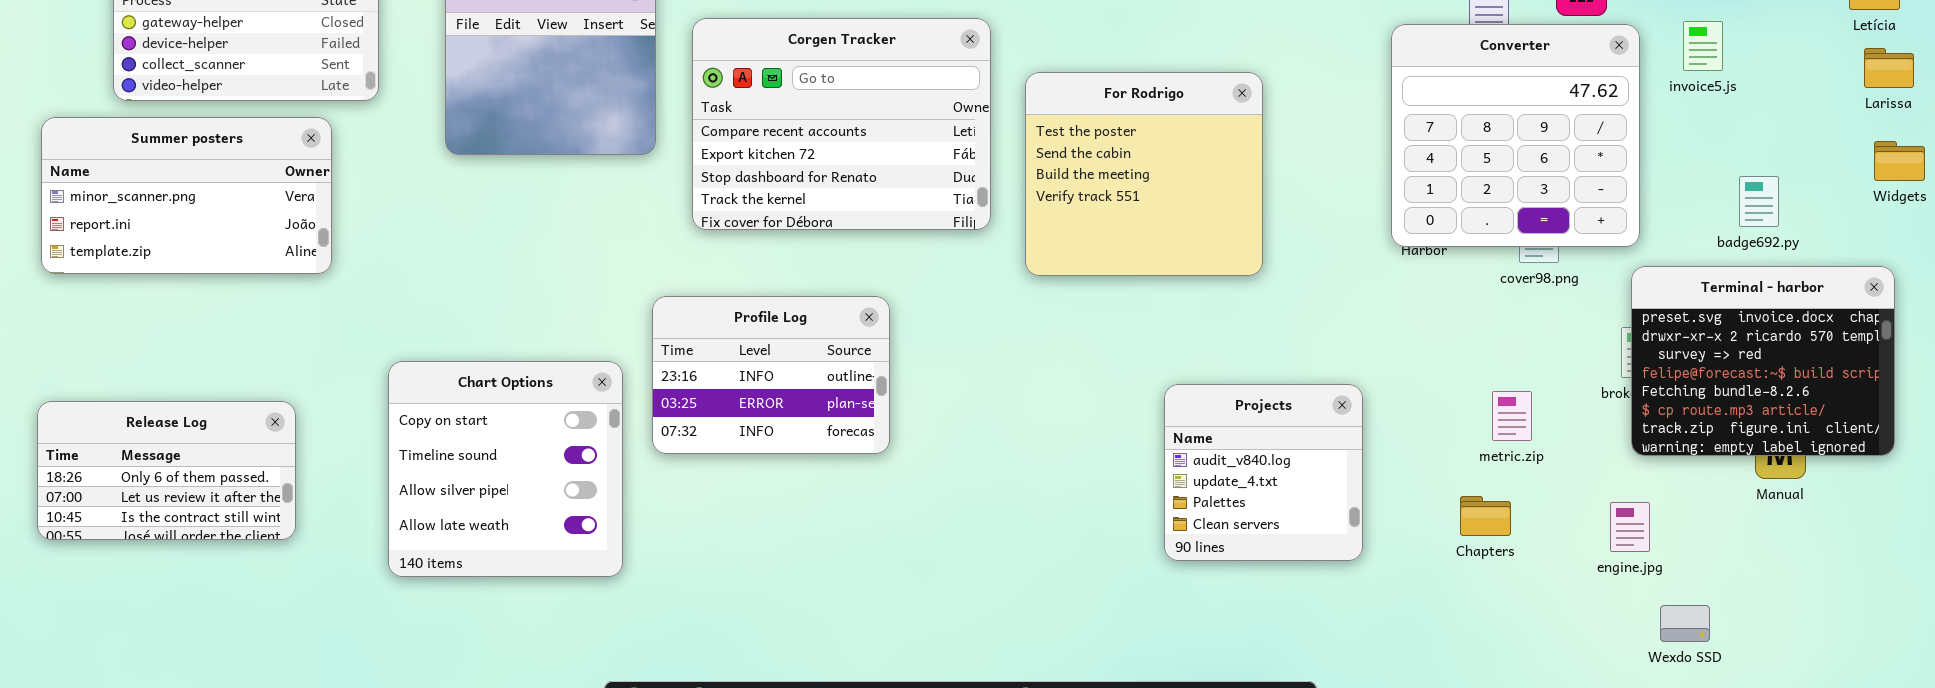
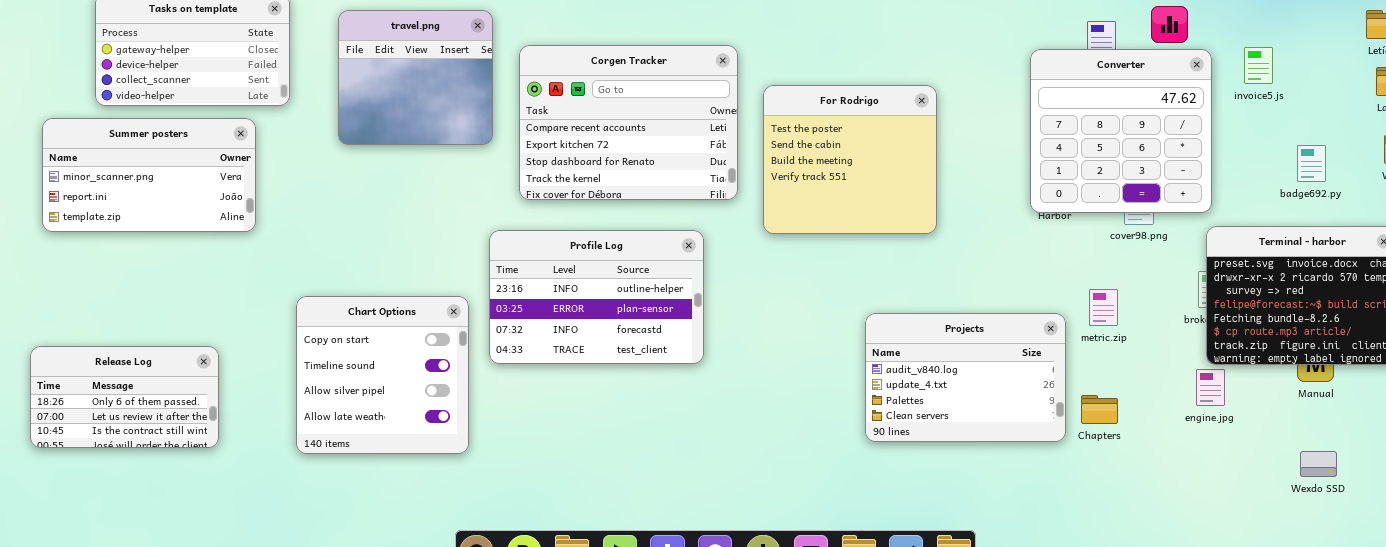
badge692.py: [1739,176,1779,227] -> [1297,145,1326,182], moved
Profile Log: [652,296,890,454] -> [489,230,704,364], resized
Projects: [1164,384,1363,561] -> [865,313,1066,442], resized
metric.zip: [1492,391,1532,441] -> [1089,289,1118,326], moved
Release Log: [37,401,296,540] -> [30,346,219,448], moved
engine.jpg: [1610,502,1650,552] -> [1196,369,1225,406], moved
Wexdo SSD: [1660,605,1710,642] -> [1300,451,1337,477], moved

